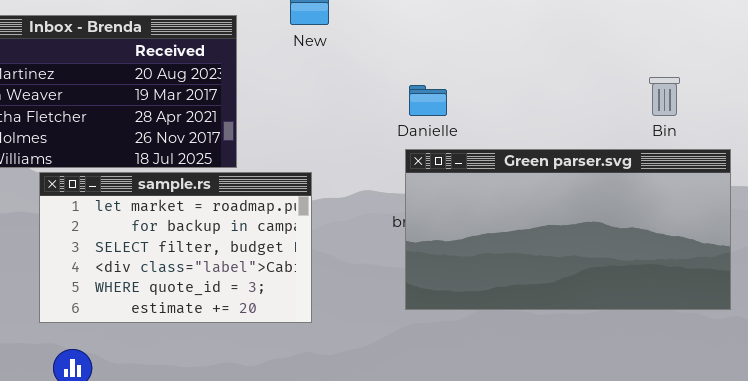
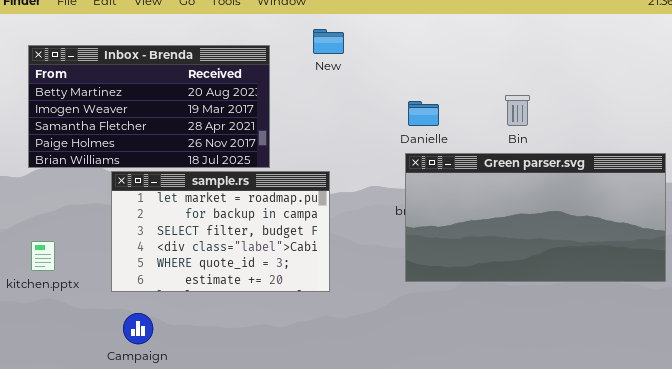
Bin: [649,77,680,116] -> [505,95,530,126], moved

